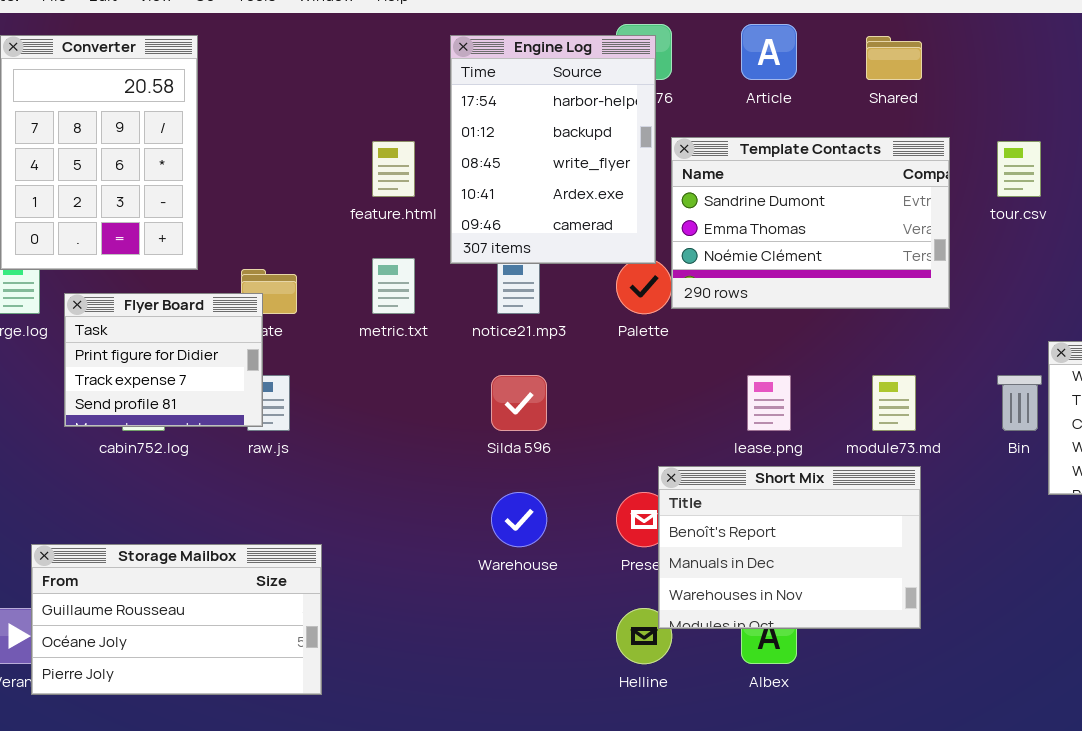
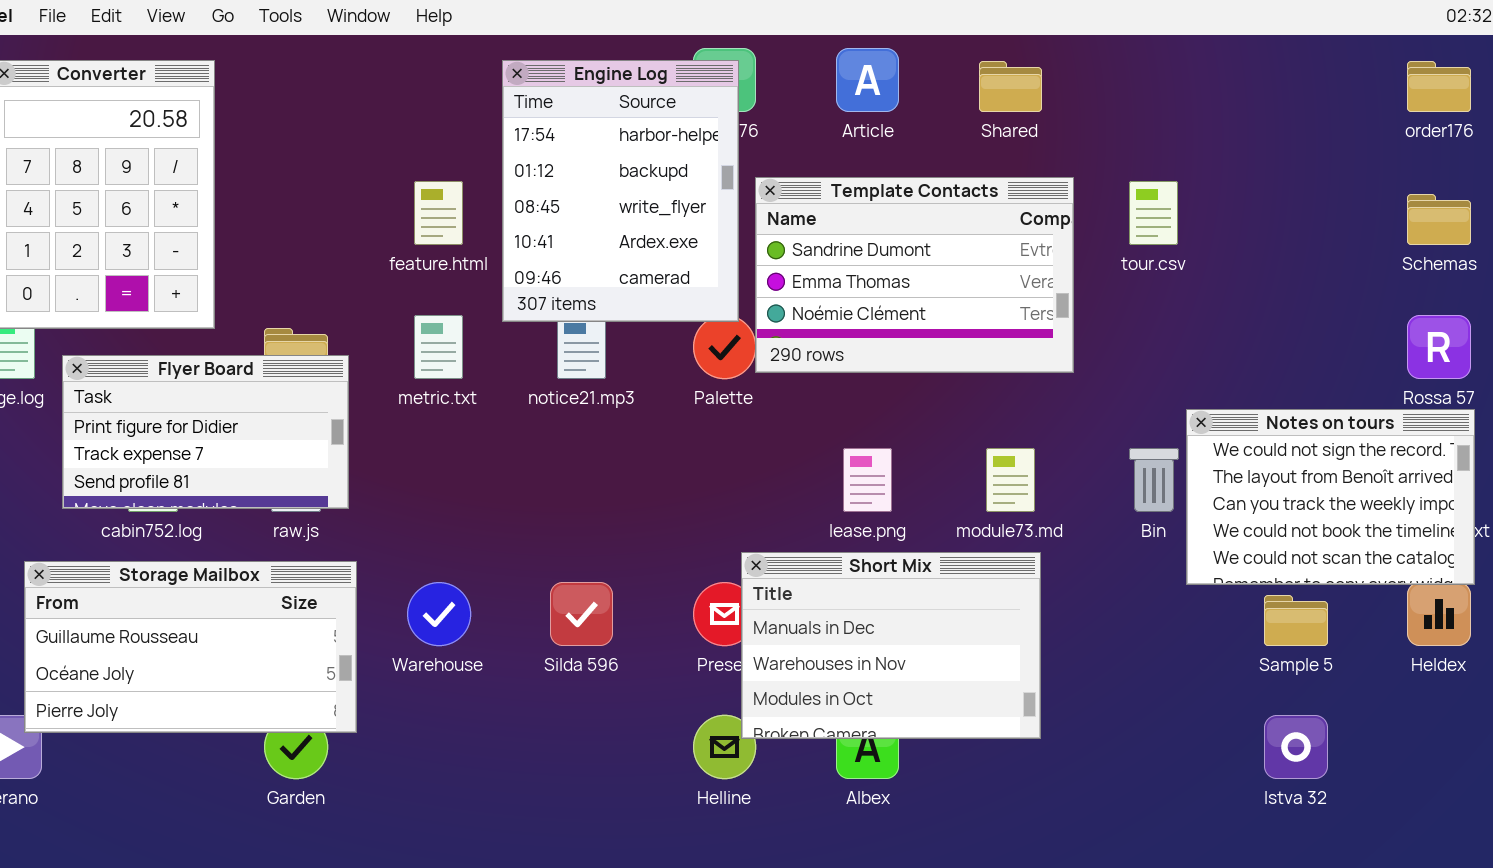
Flyer Board: [64,293,263,427] -> [62,355,349,509], resized
Silda 596: [491,375,547,431] -> [550,582,613,646], moved
Short Mix: [658,466,921,629] -> [741,552,1041,739], scrolled down 1 row
Warehouse: [491,492,547,547] -> [407,582,471,646], moved
Storage Mailbox: [31,544,322,695] -> [24,561,357,733], moved

